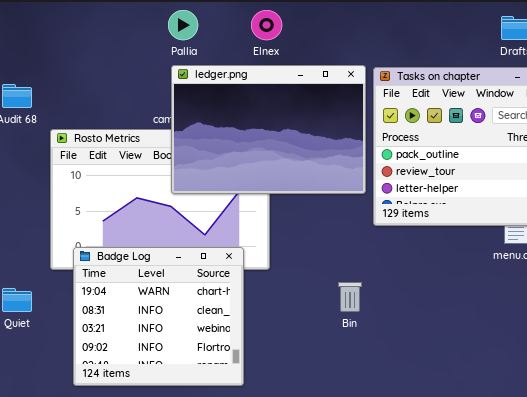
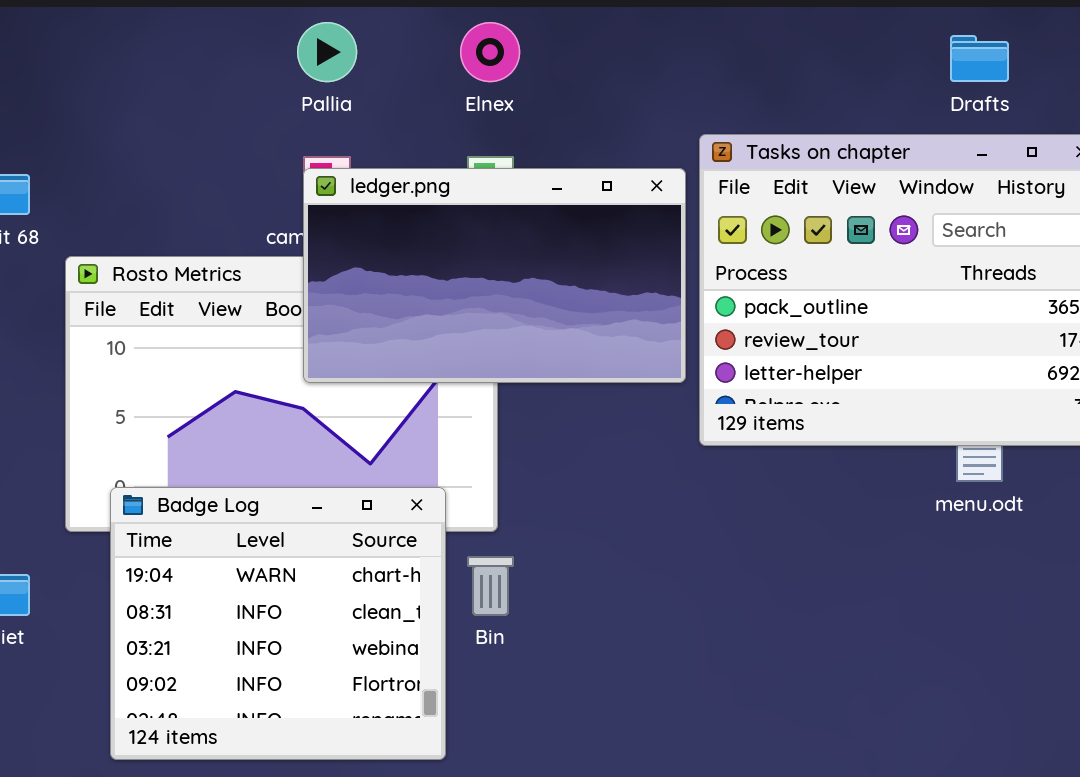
ledger.png: [171,65,366,194] -> [303,168,686,383], resized
Bin: [338,282,362,312] -> [467,556,514,616], moved

